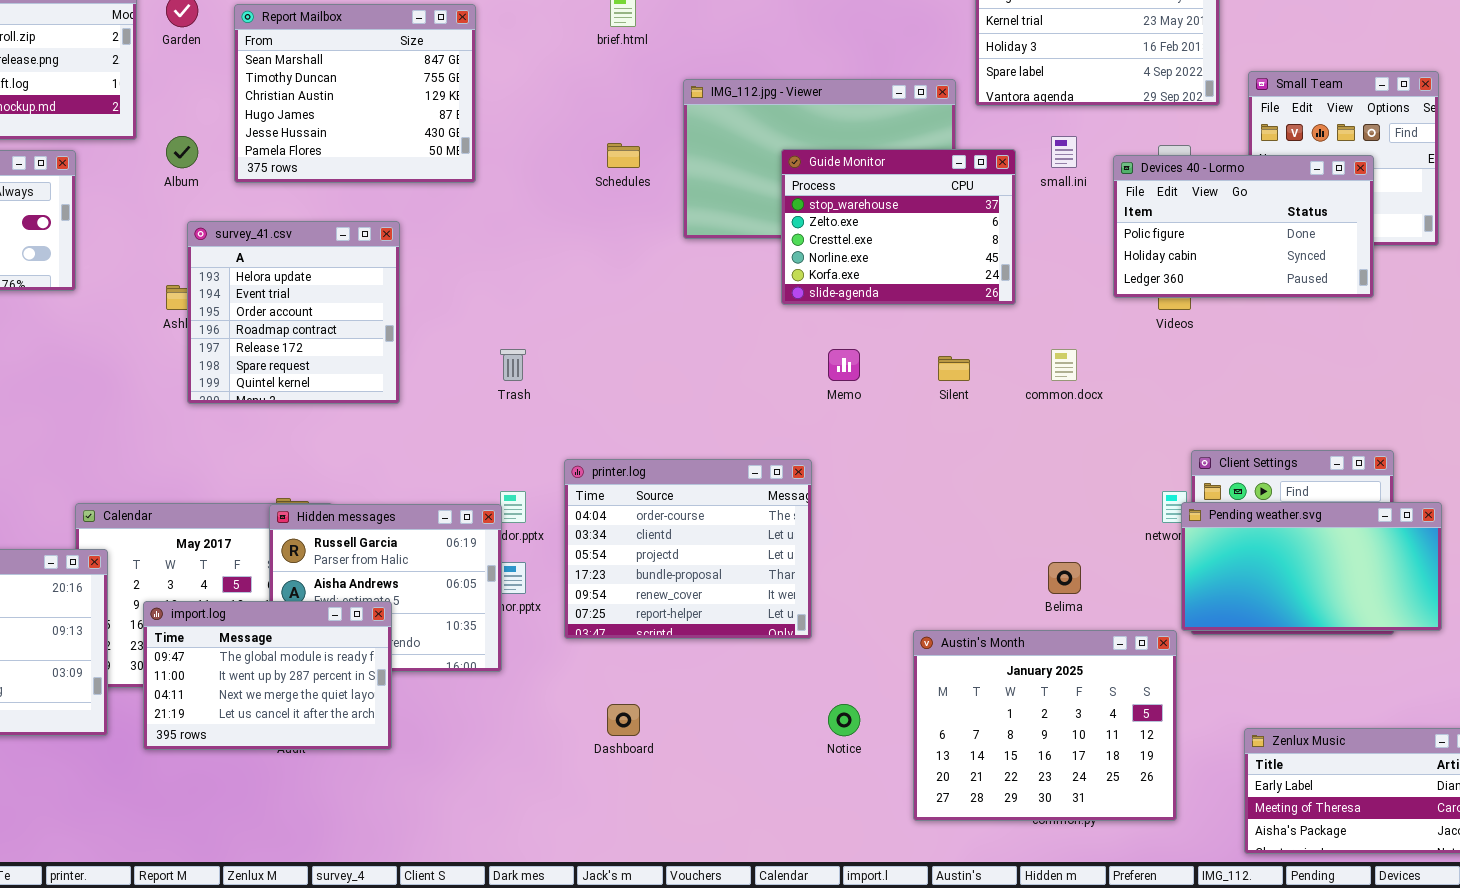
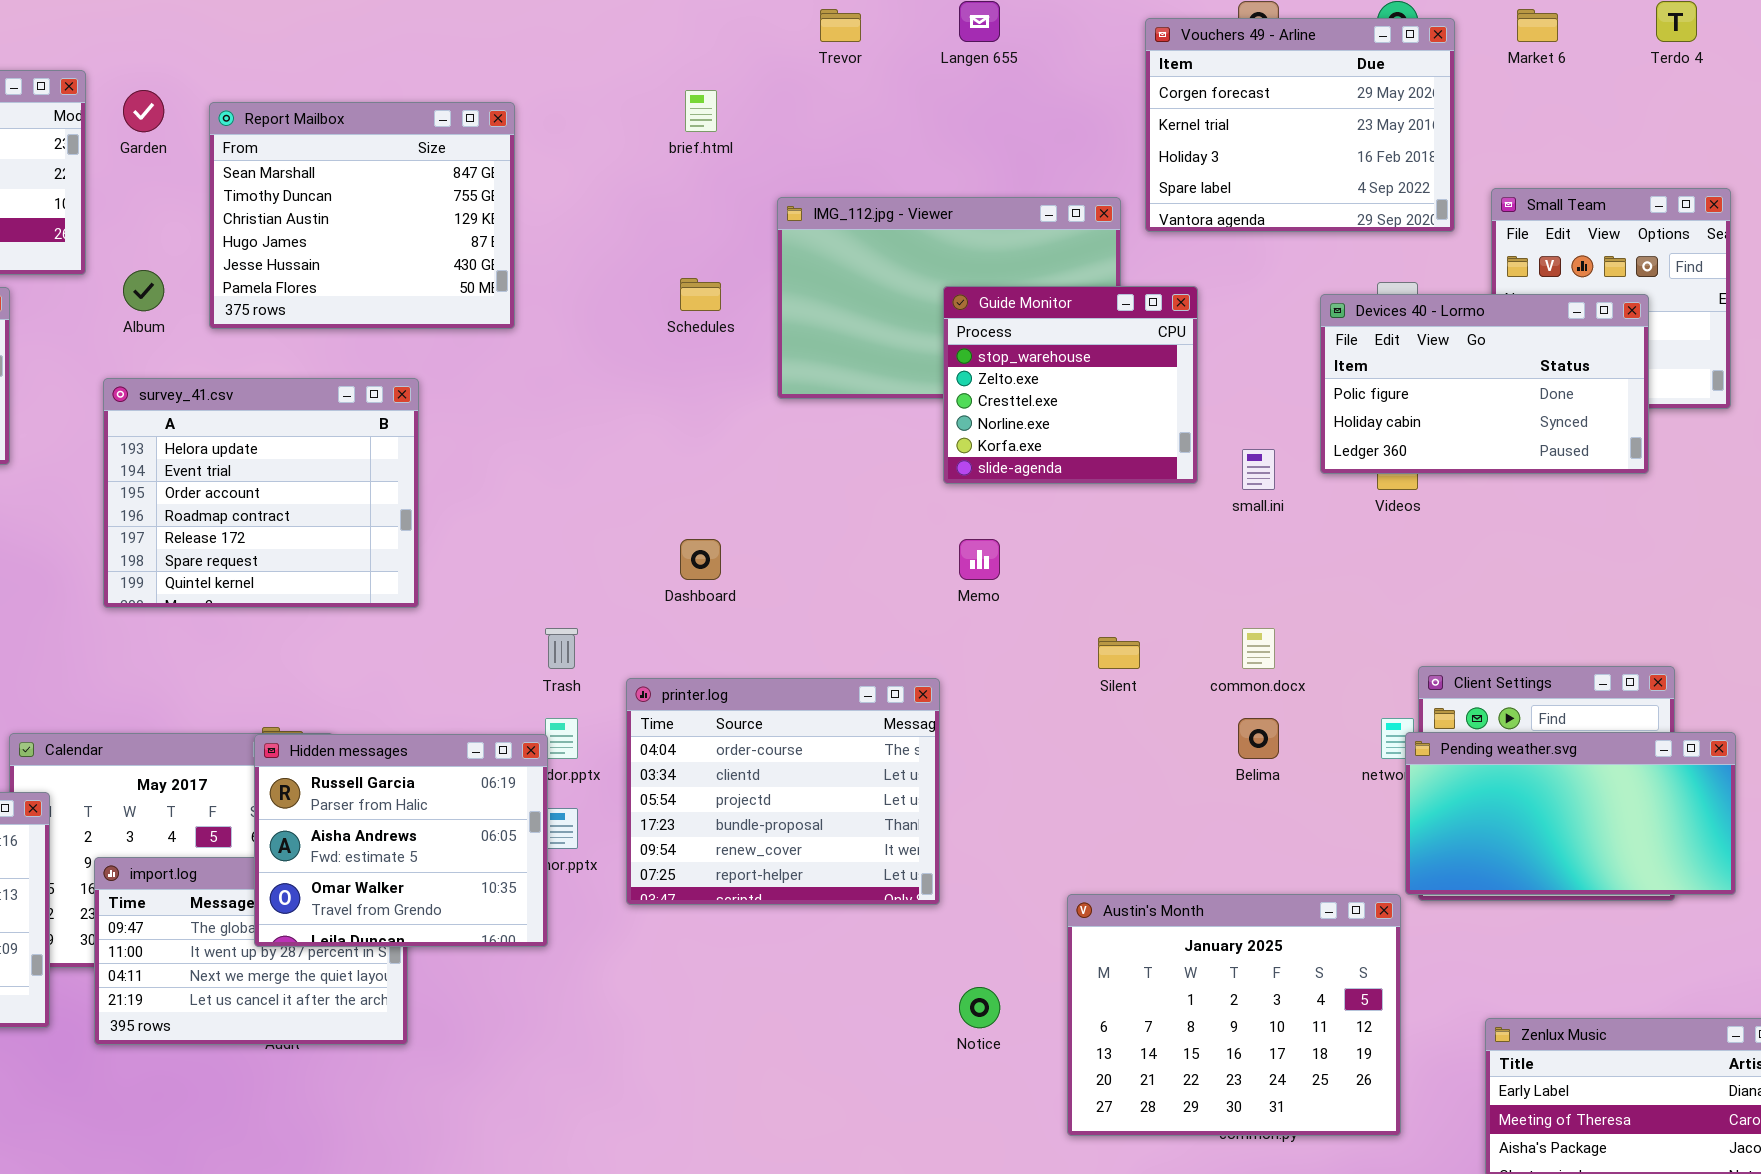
small.ini: [1051,136,1077,168] -> [1242,449,1275,490], moved
Guide Monitor: [781,149,1016,305] -> [943,286,1198,484], resized
survey_41.csv: [187,221,400,404] -> [103,378,419,608], resized
Trash: [500,349,526,381] -> [545,628,578,669], moved
common.docx: [1051,349,1077,381] -> [1242,628,1275,669], moved
Silent: [938,356,970,381] -> [1098,637,1140,669], moved
Hidden messages: [269,504,502,672] -> [254,734,548,947], raised
Belima: [1048,562,1081,594] -> [1238,718,1279,759], moved
Dashboard: [607,704,640,736] -> [680,539,721,580], moved

